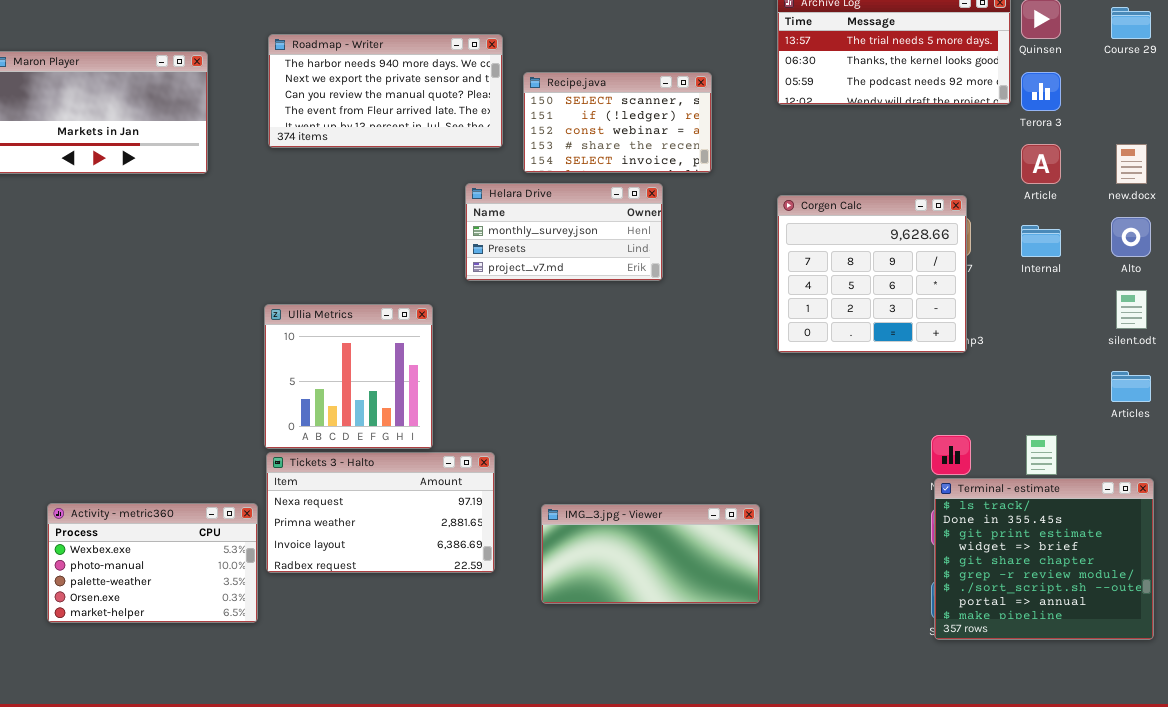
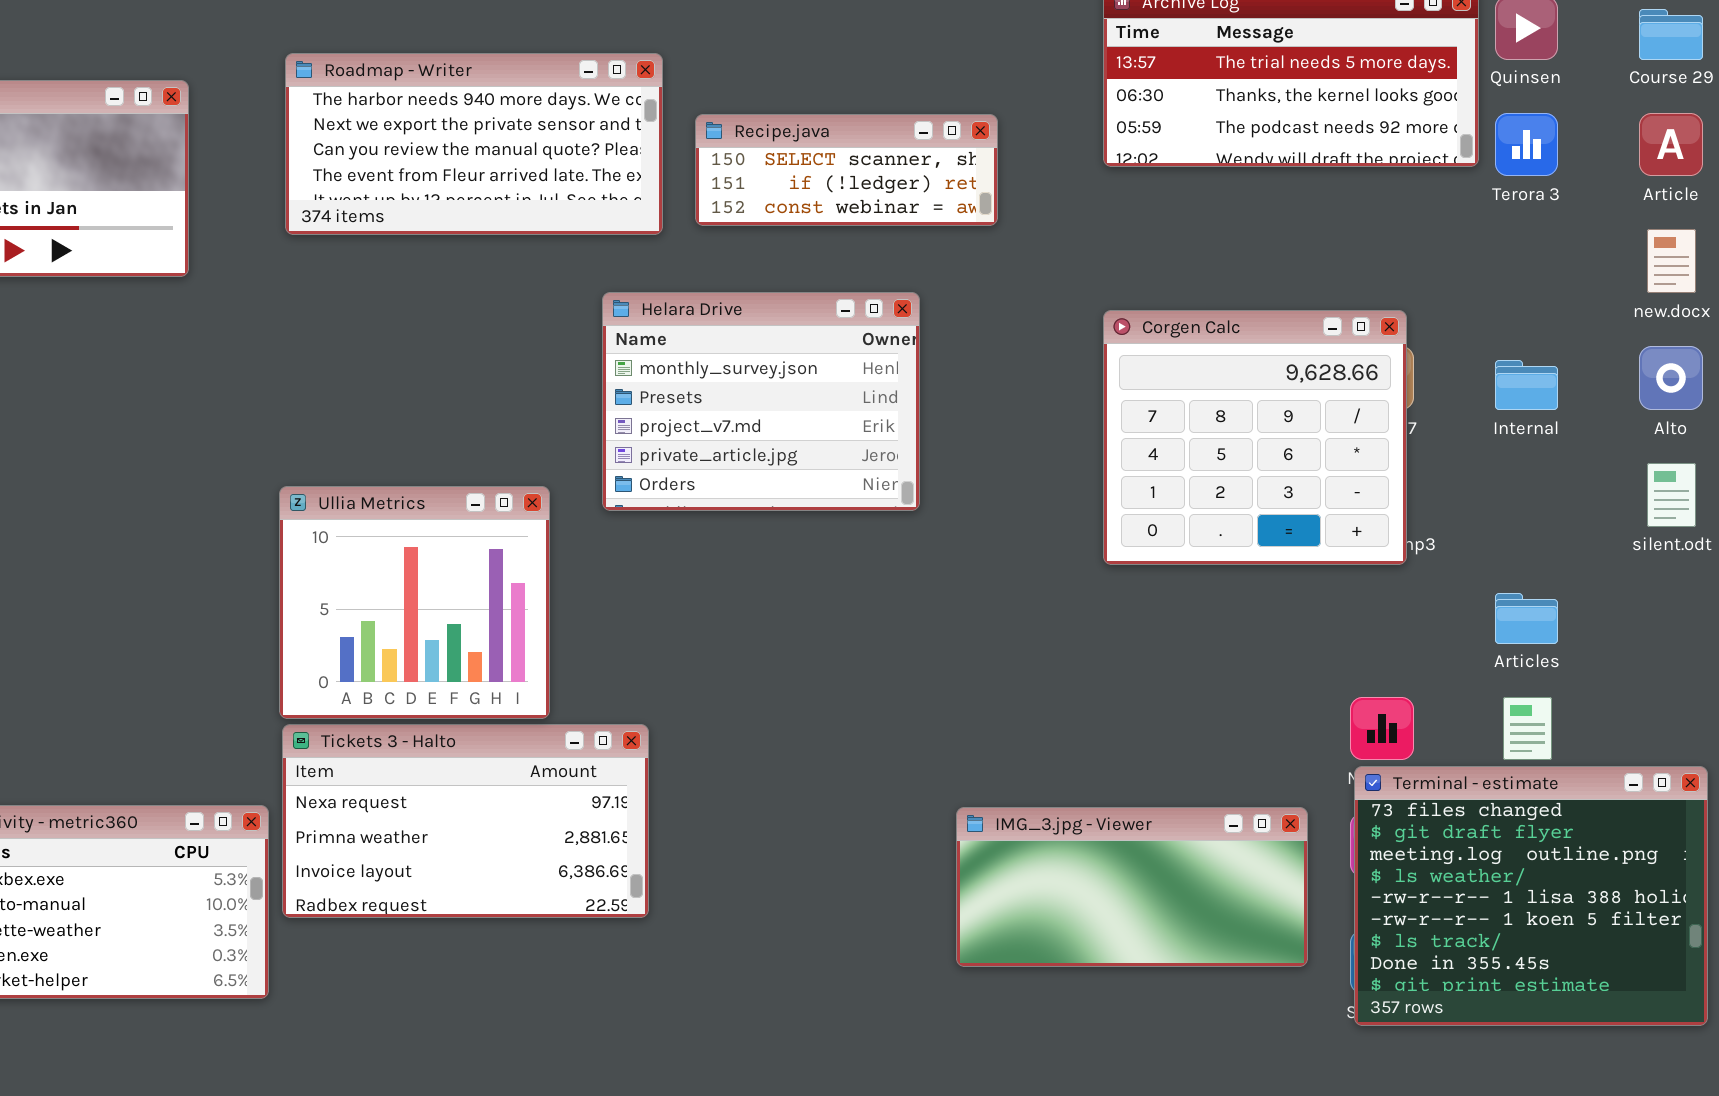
Recipe.java: [523,72,712,173] -> [695,114,998,226], resized
Article: [1021,144,1061,184] -> [1639,113,1703,176], moved
Helara Drive: [465,183,663,281] -> [602,292,920,511], resized
Articles: [1111,371,1151,402] -> [1495,593,1558,644], moved
Terminal - estimate: [934,478,1154,640] -> [1354,766,1708,1026], scrolled up 6 rows
IMG_3.jpg - Viewer: [541,504,760,604] -> [956,807,1308,967], moved

